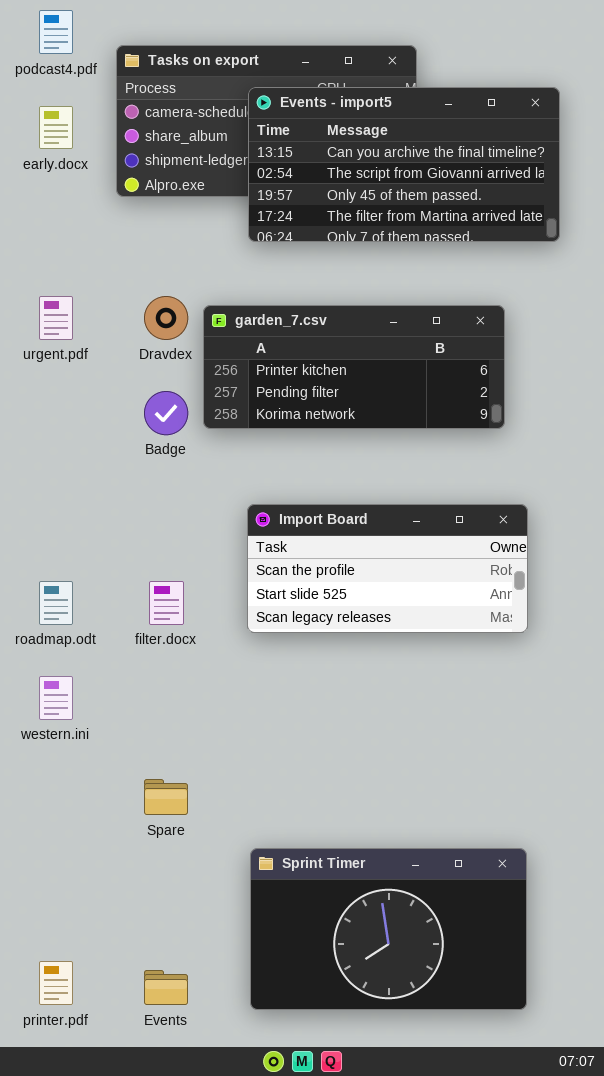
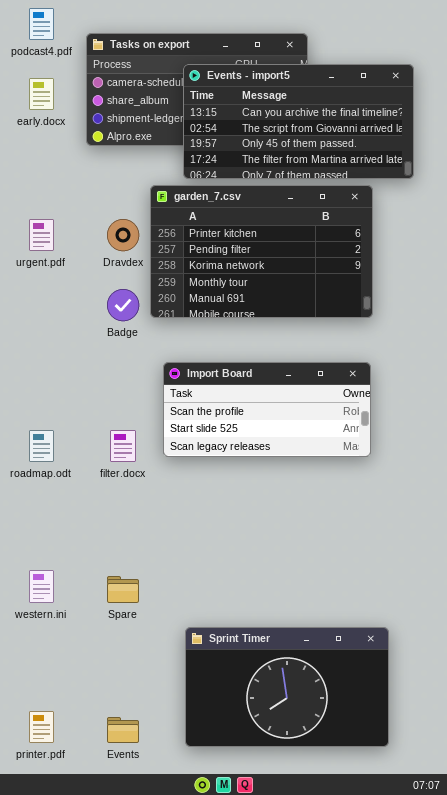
garden_7.csv: [203,305,505,429] -> [150,185,373,318], resized
Import Board: [247,504,528,633] -> [163,362,371,457], moved
western.ini: [39,676,73,720] -> [29,570,54,603], moved

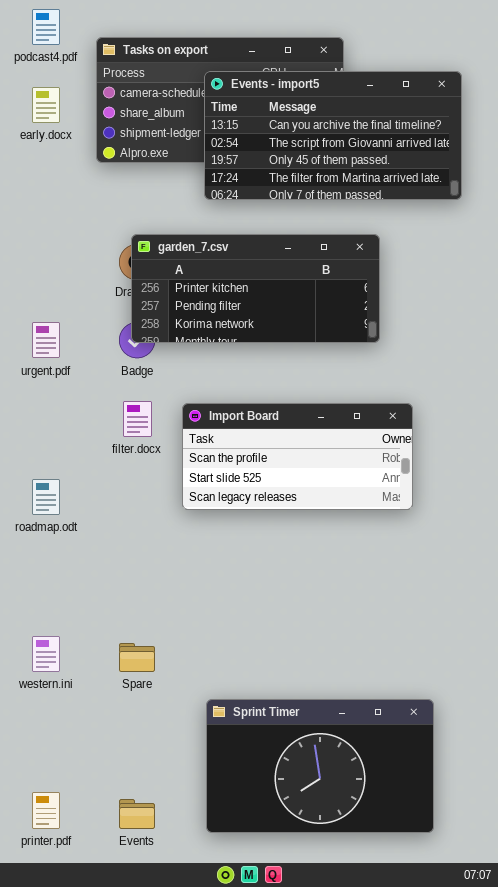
garden_7.csv: [150,185,373,318] -> [131,234,380,343], moved, resized
urgent.pdf: [29,219,54,251] -> [32,322,60,358], moved
filter.docx: [110,430,136,462] -> [123,401,152,437], moved

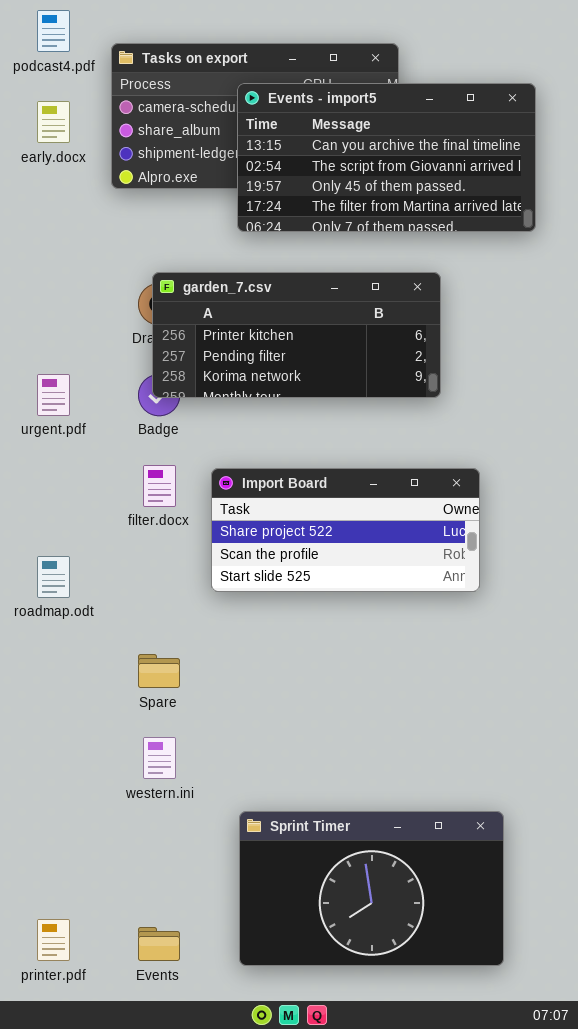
Import Board: [182,403,413,510] -> [211,468,480,592], scrolled up 1 row
western.ini: [32,636,60,672] -> [143,737,176,779], moved
Spare: [119,643,155,672] -> [138,654,180,688], moved

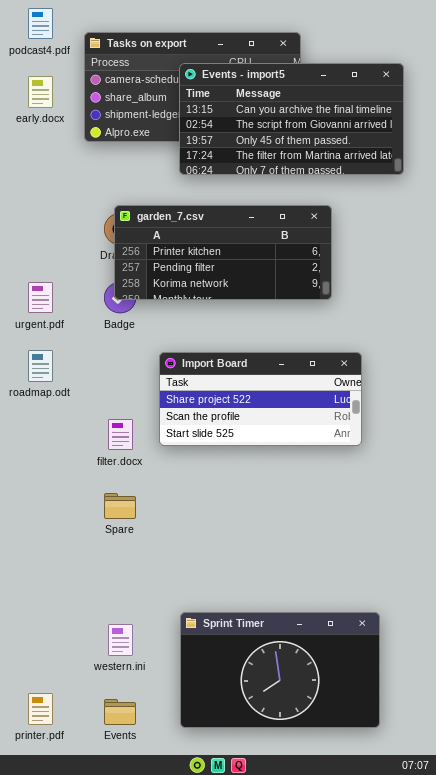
filter.docx: [143,465,176,507] -> [108,419,133,450], moved
roadmap.odt: [37,556,70,598] -> [28,350,53,382], moved
western.ini: [143,737,176,779] -> [108,624,133,656], moved

